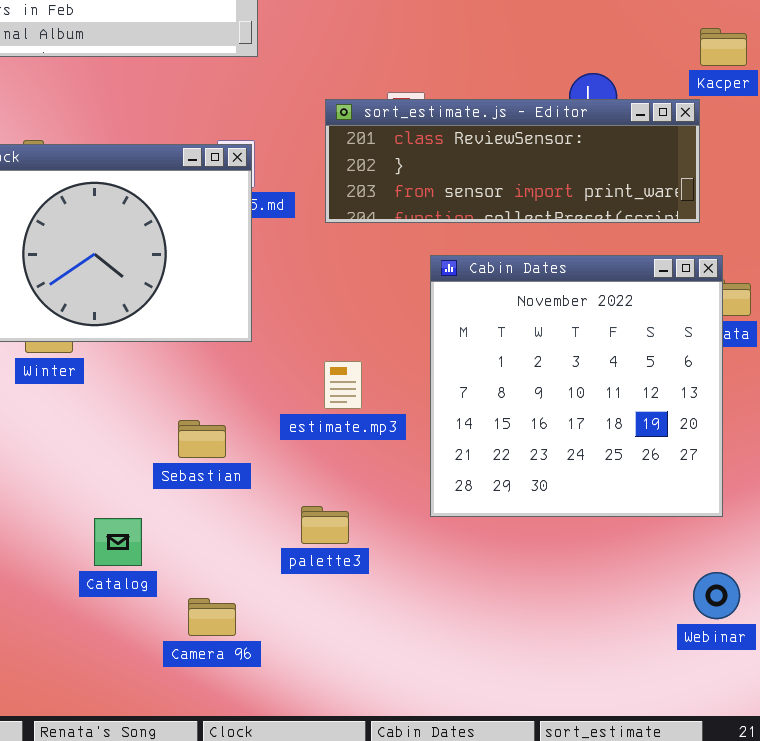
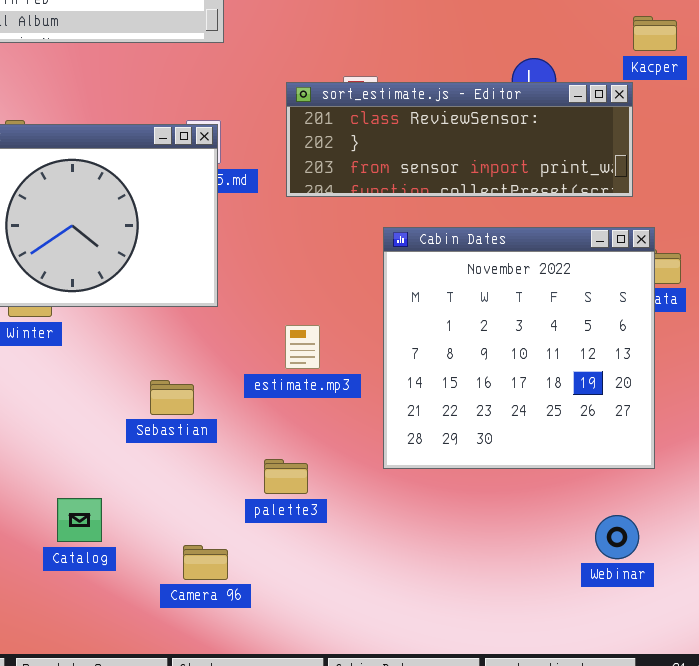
Catalog: [94,518,142,566] -> [57,498,102,542], moved
Webinar: [693,572,740,619] -> [595,515,639,559], moved
Camera 96: [188,598,236,636] -> [183,545,228,580], moved

